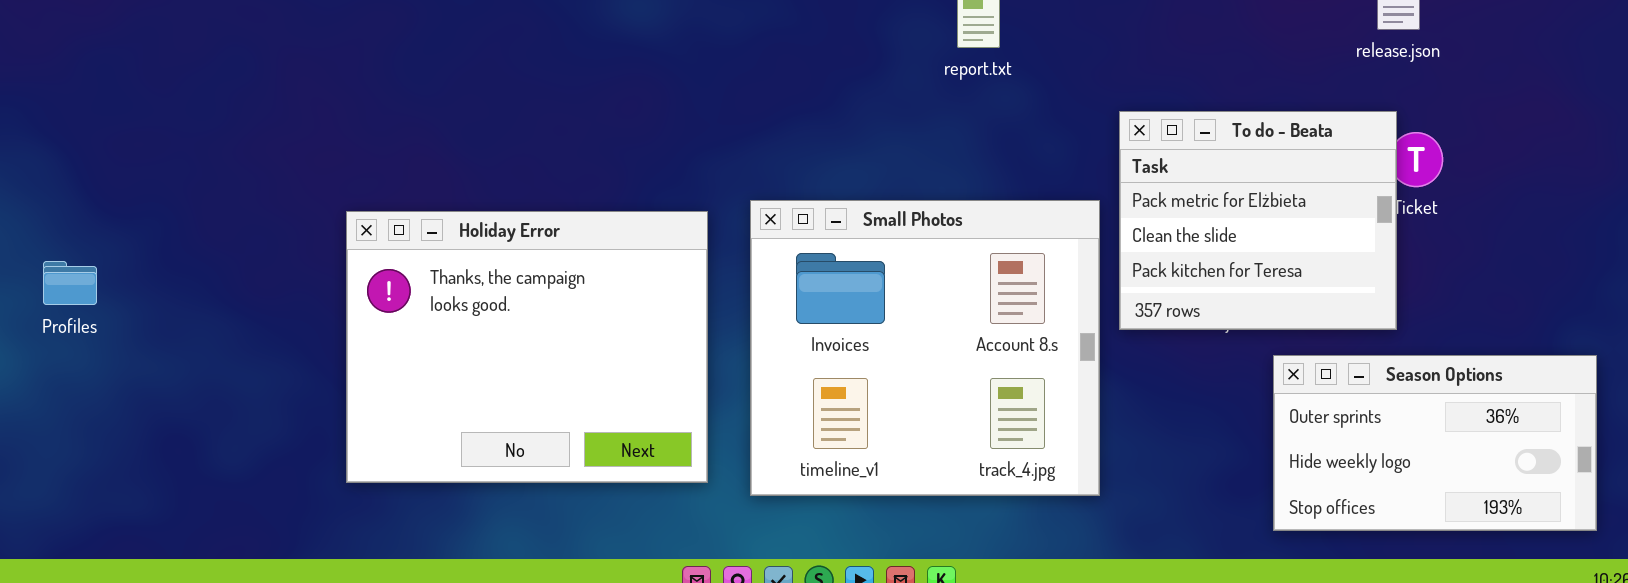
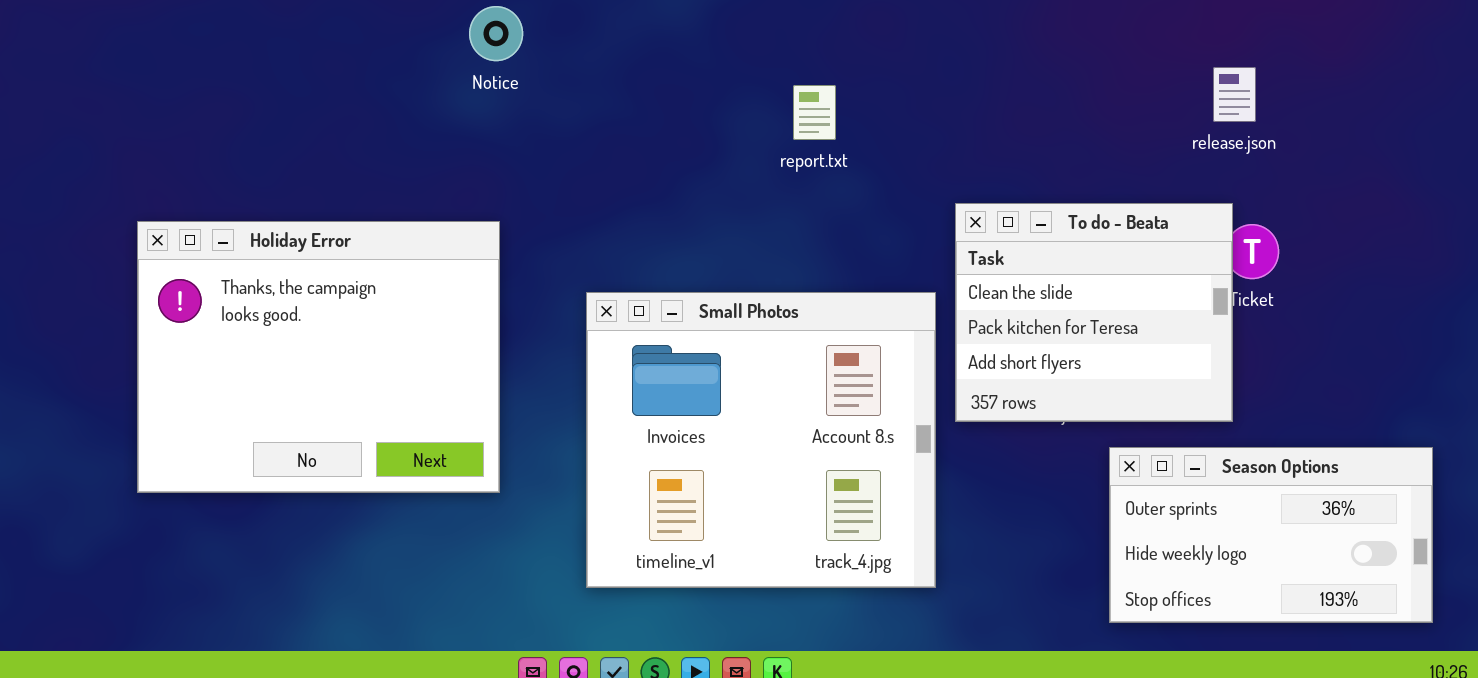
To do - Beata: [1119,111,1397,330] -> [955,203,1233,422], scrolled down 1 row
Holiday Error: [346,211,708,483] -> [137,221,500,493], moved

